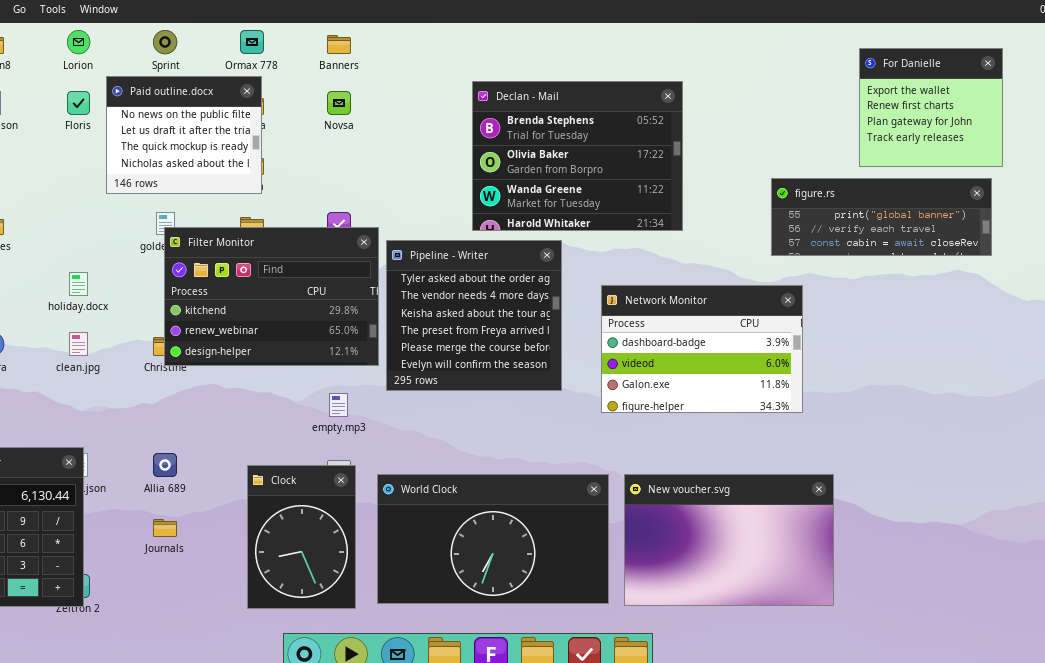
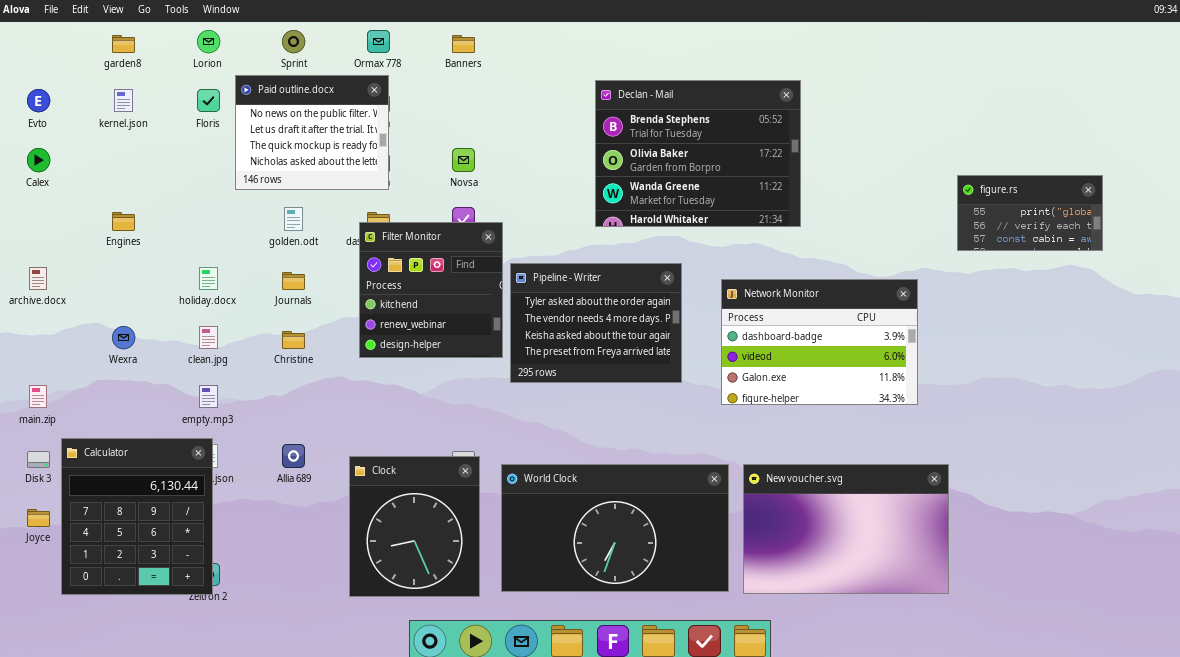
For Danielle: [859,48,1003,167] -> none, closed
Novsa: [327,91,351,115] -> [452,148,475,172], moved
figure.rs: [771,178,992,256] -> [957,175,1103,251], resized
Filter Monitor: [164,227,379,366] -> [359,222,503,358], resized
Pipeline - Writer: [386,240,562,391] -> [510,263,682,383], resized
empty.mp3: [329,393,348,417] -> [199,385,218,408], moved
Clock: [247,465,356,609] -> [349,456,480,597], resized
Journals: [153,519,177,537] -> [282,272,305,290], moved

